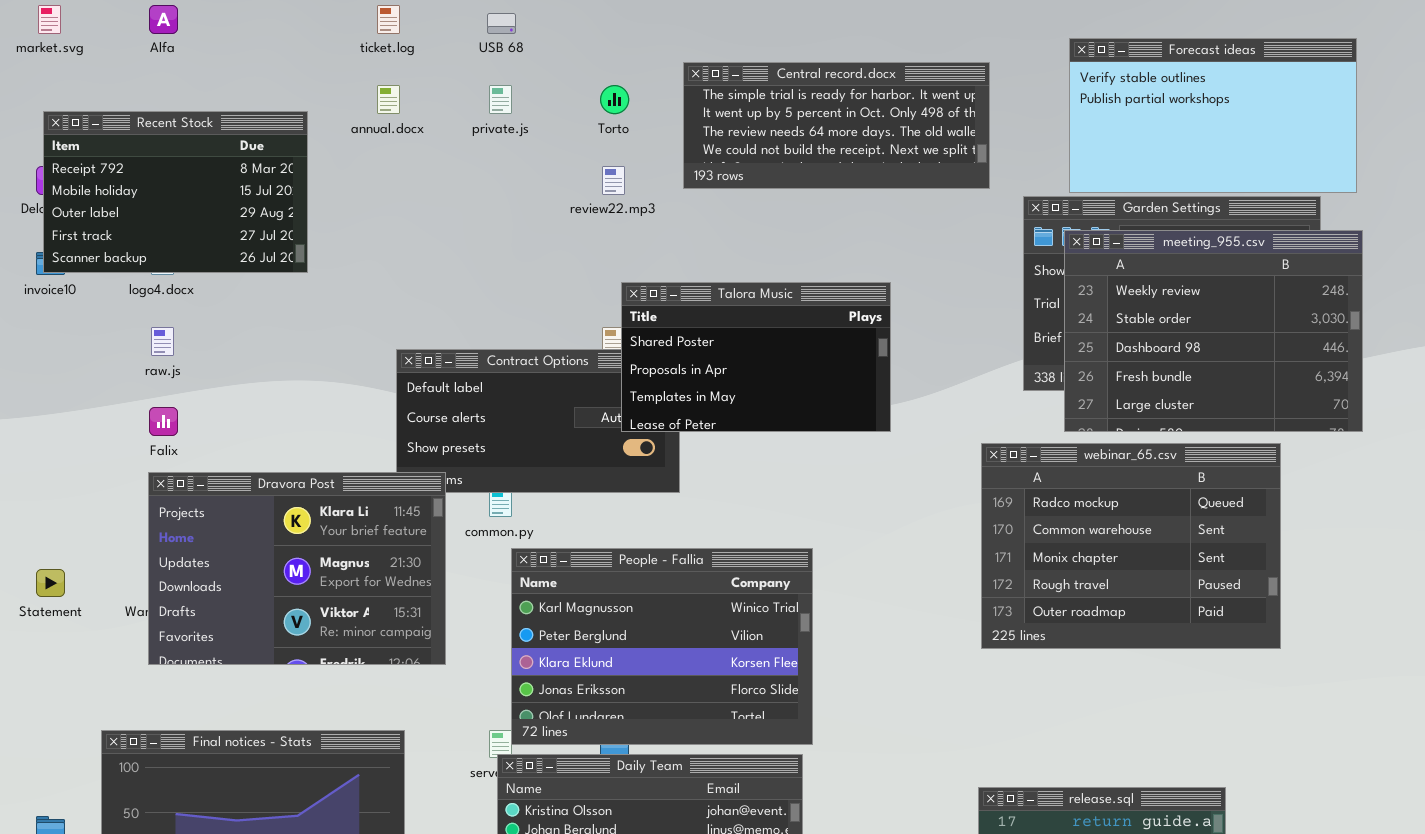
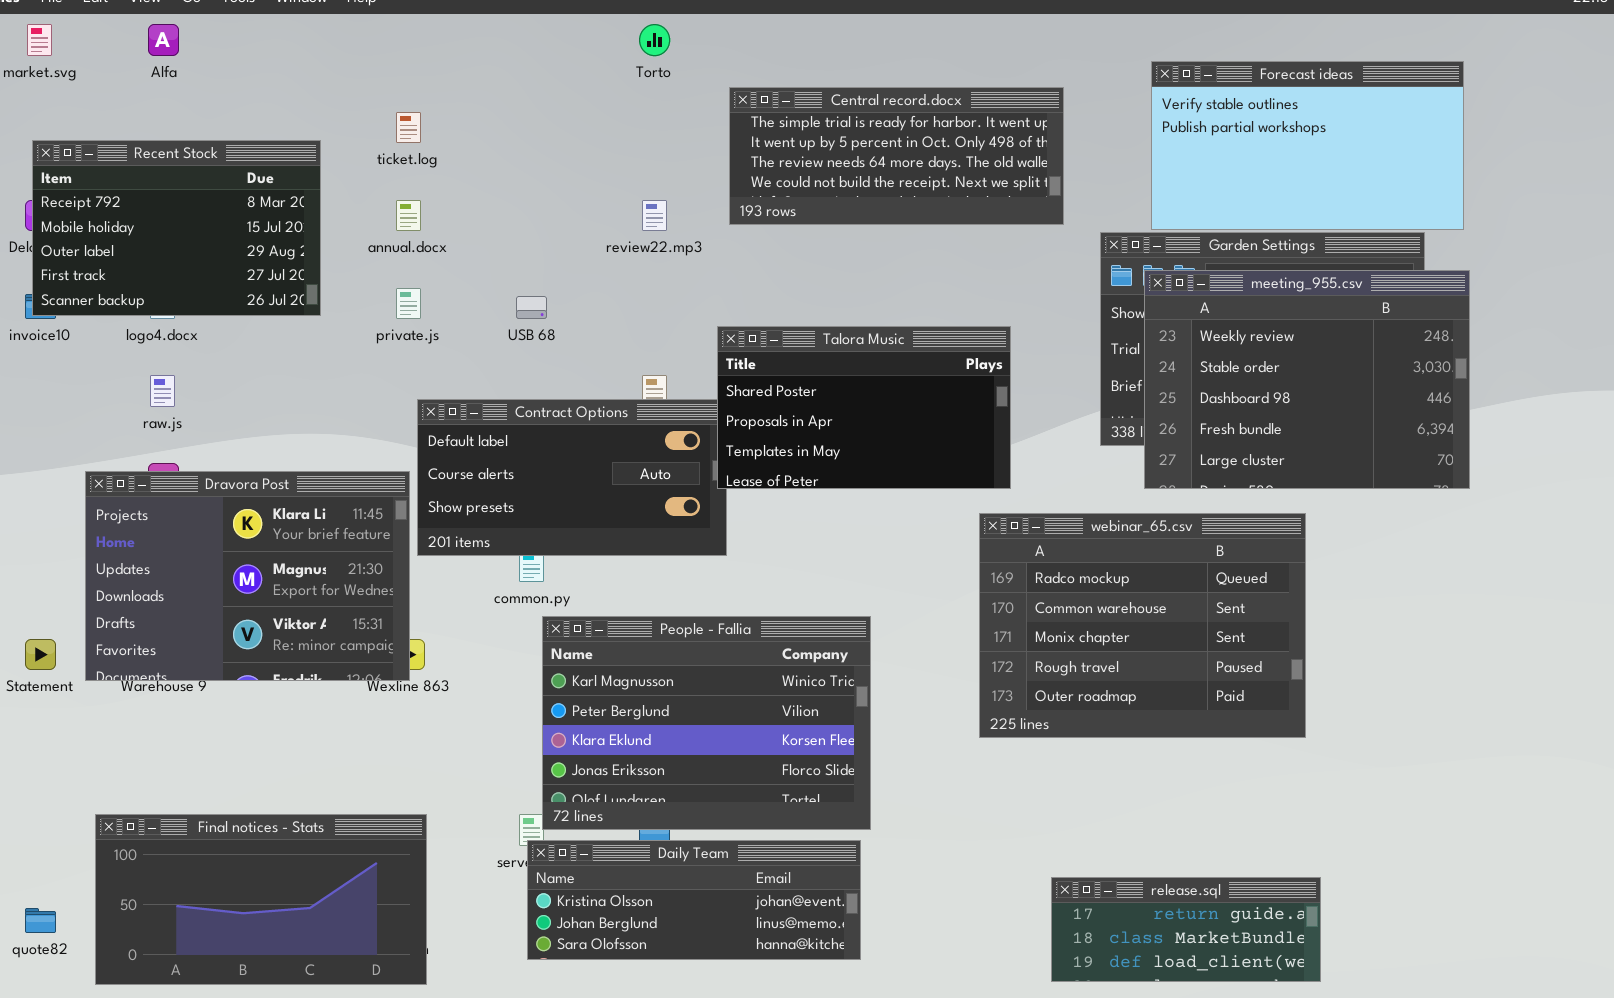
ticket.log: [377,5,400,34] -> [396,112,421,143], moved
USB 68: [487,13,516,34] -> [516,296,547,319], moved
annual.docx: [377,85,400,114] -> [396,200,421,231], moved
private.js: [489,85,512,114] -> [396,288,421,319], moved
Torto: [600,85,629,114] -> [639,24,670,56], moved
Talora Music: [621,282,891,432] -> [717,326,1011,489], moved
webinar_65.csv: [981,443,1281,649] -> [979,513,1306,738], moved
Dravora Post: [148,472,446,665] -> [85,471,410,681], moved

